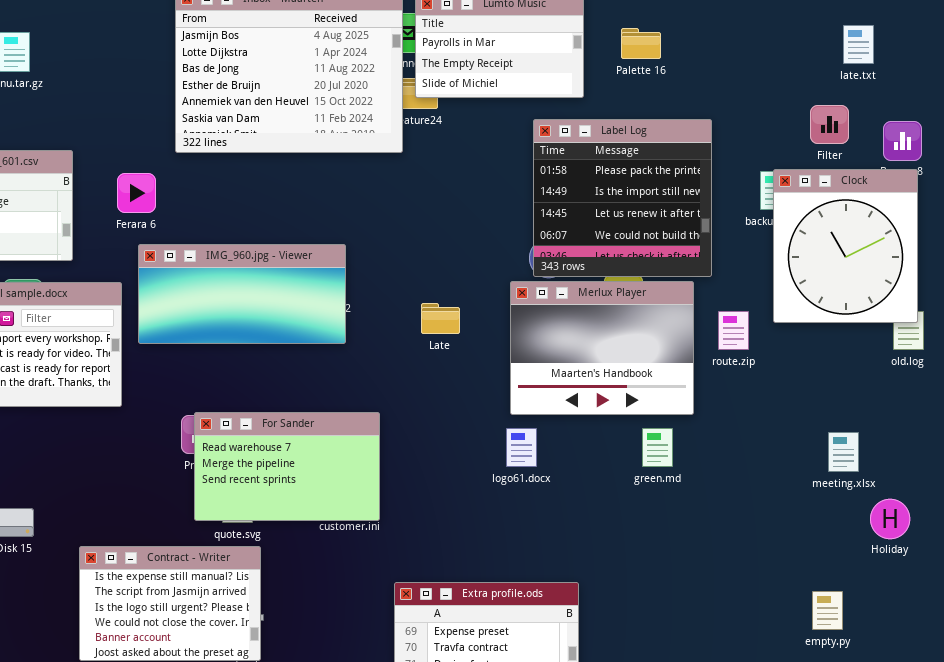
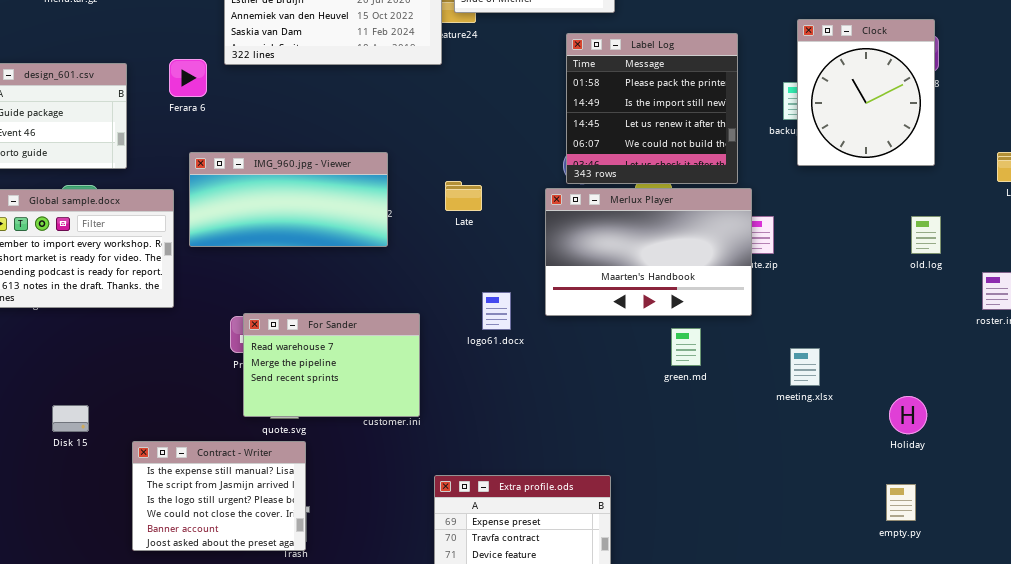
Clock: [773,169,918,323] -> [797,19,935,166], moved
Ferara 6: [117,173,156,213] -> [169,59,207,97], moved
Merlux Player: [510,281,694,415] -> [545,188,752,316], resized
Late: [421,303,460,334] -> [445,181,482,211], moved
logo61.docx: [506,428,537,467] -> [482,292,511,330], moved
meeting.xlsx: [828,432,859,472] -> [790,348,820,386], moved
empty.py: [812,591,843,630] -> [886,484,916,521], moved

